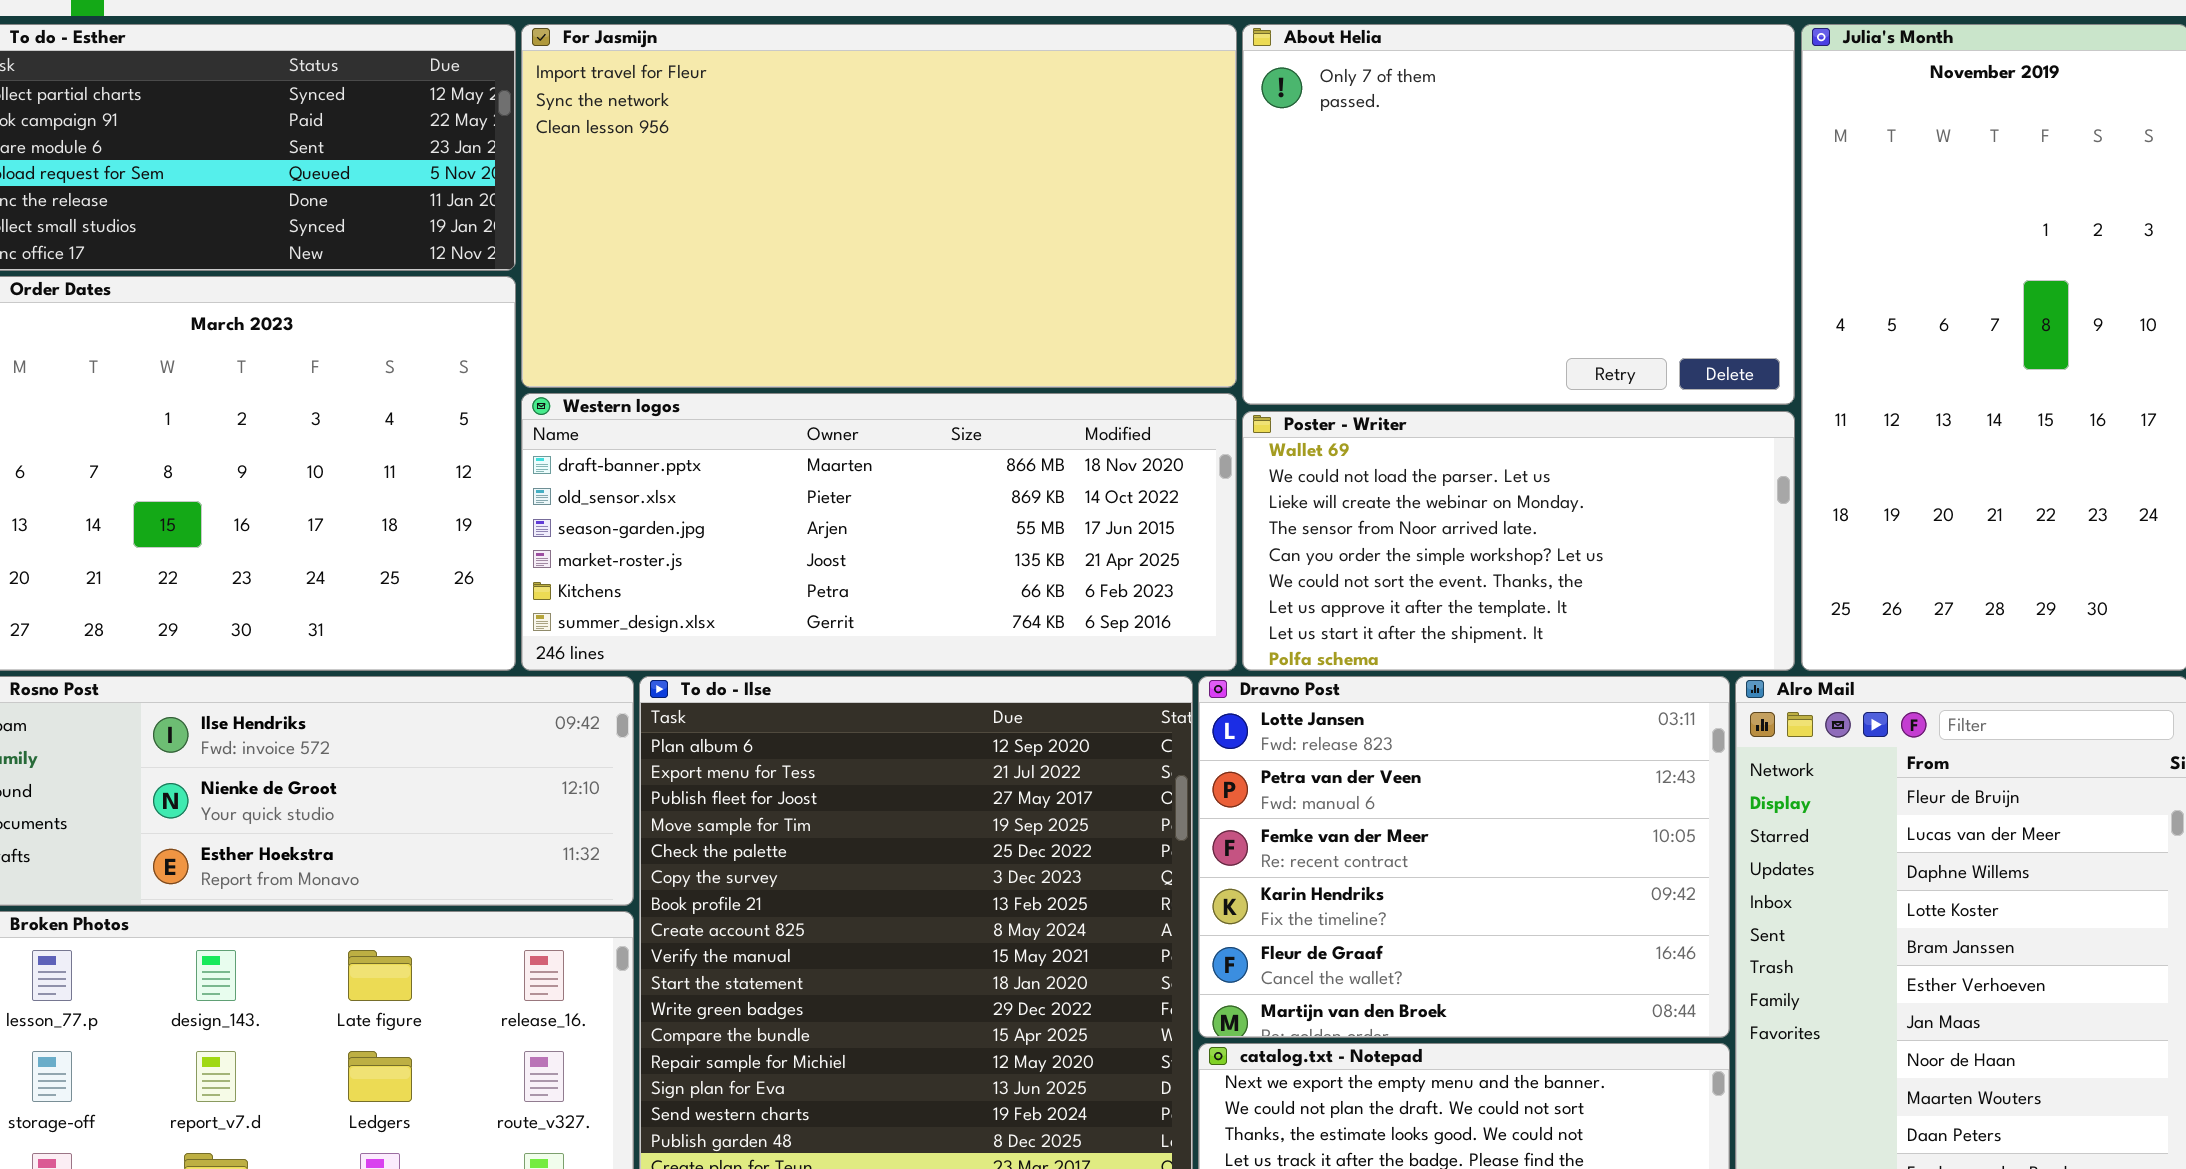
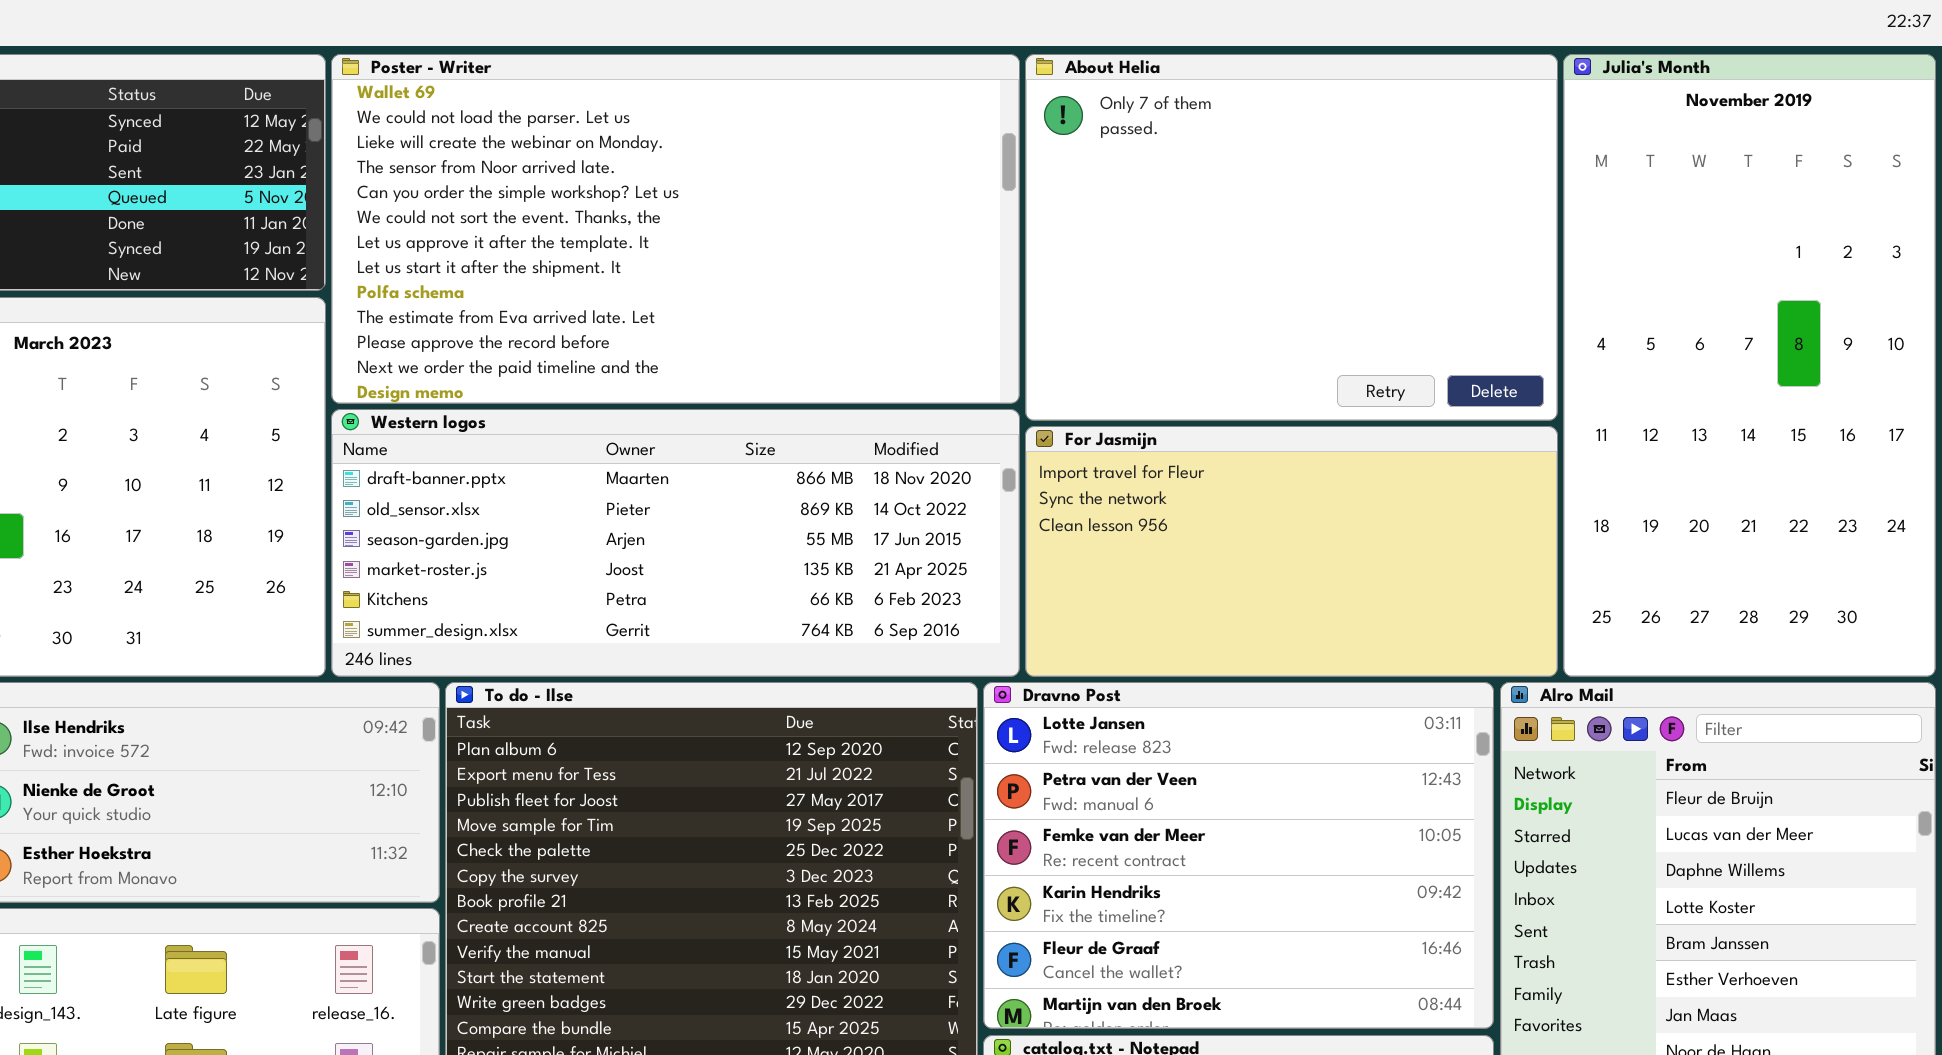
For Jasmijn: [521,24,1237,388] -> [1025,426,1558,677], moved, resized
Poster - Writer: [1242,411,1795,671] -> [331,54,1020,404], moved, resized

